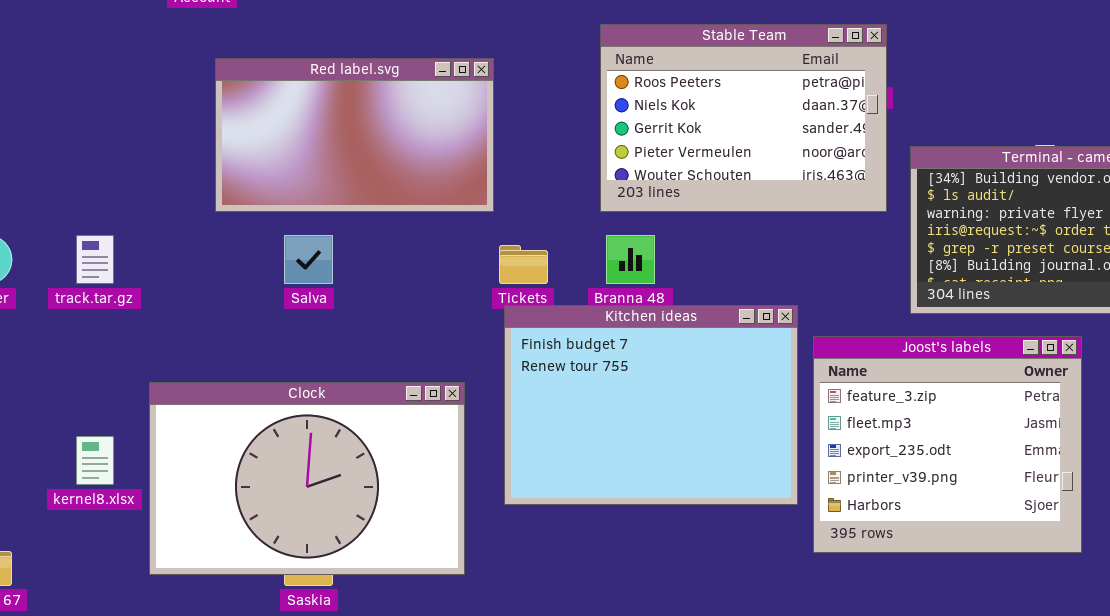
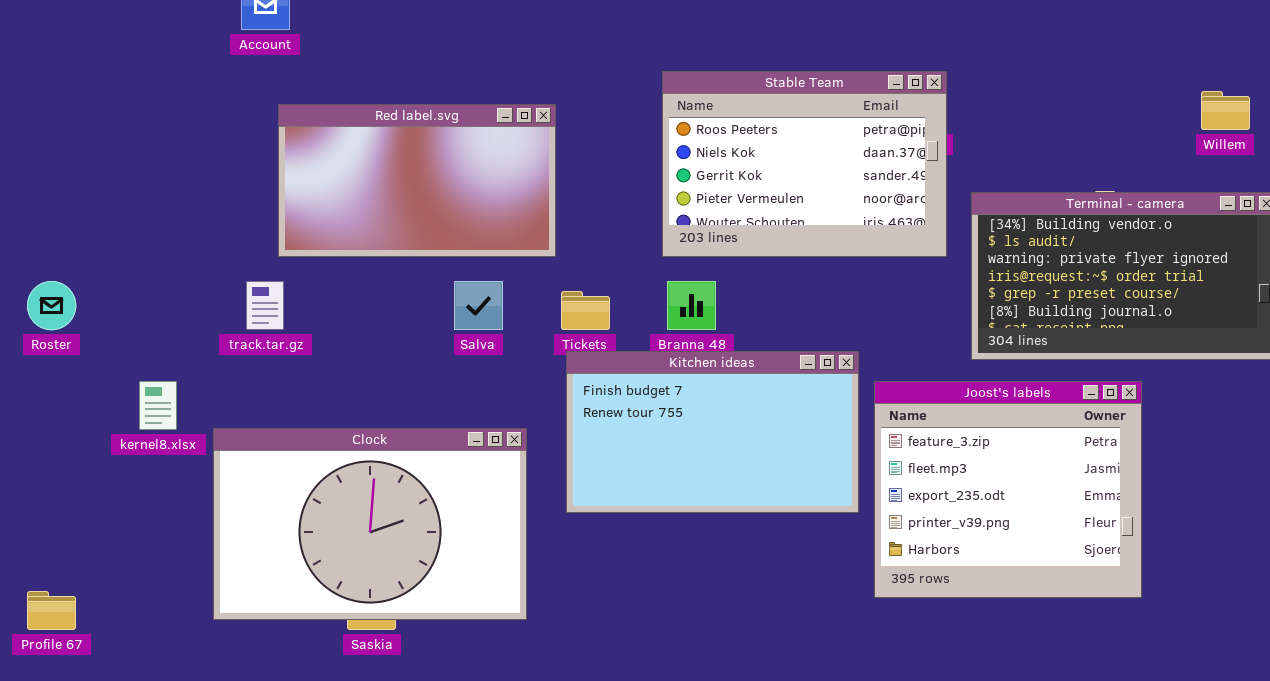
track.tar.gz: [76,235,114,284] -> [246,281,284,330], moved
Salva: [284,235,333,284] -> [454,281,503,330], moved
Kitchen ideas: [504,305,798,505] -> [566,351,859,513], resized
kernel8.xlsx: [76,436,114,485] -> [139,381,177,430], moved

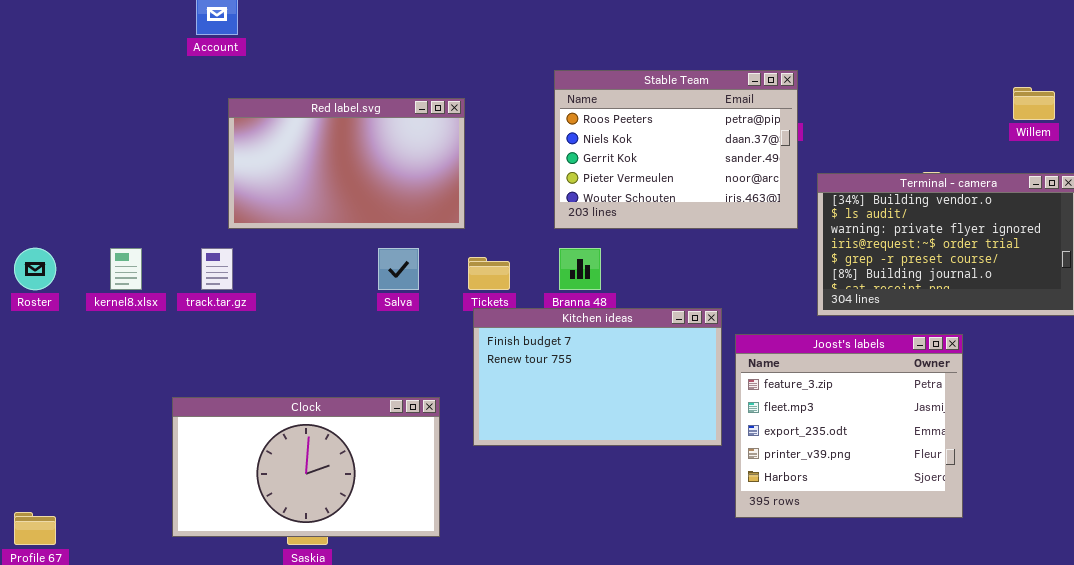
kernel8.xlsx: [139,381,177,430] -> [110,248,142,290], moved
Clock: [213,428,527,620] -> [172,397,440,537], resized

